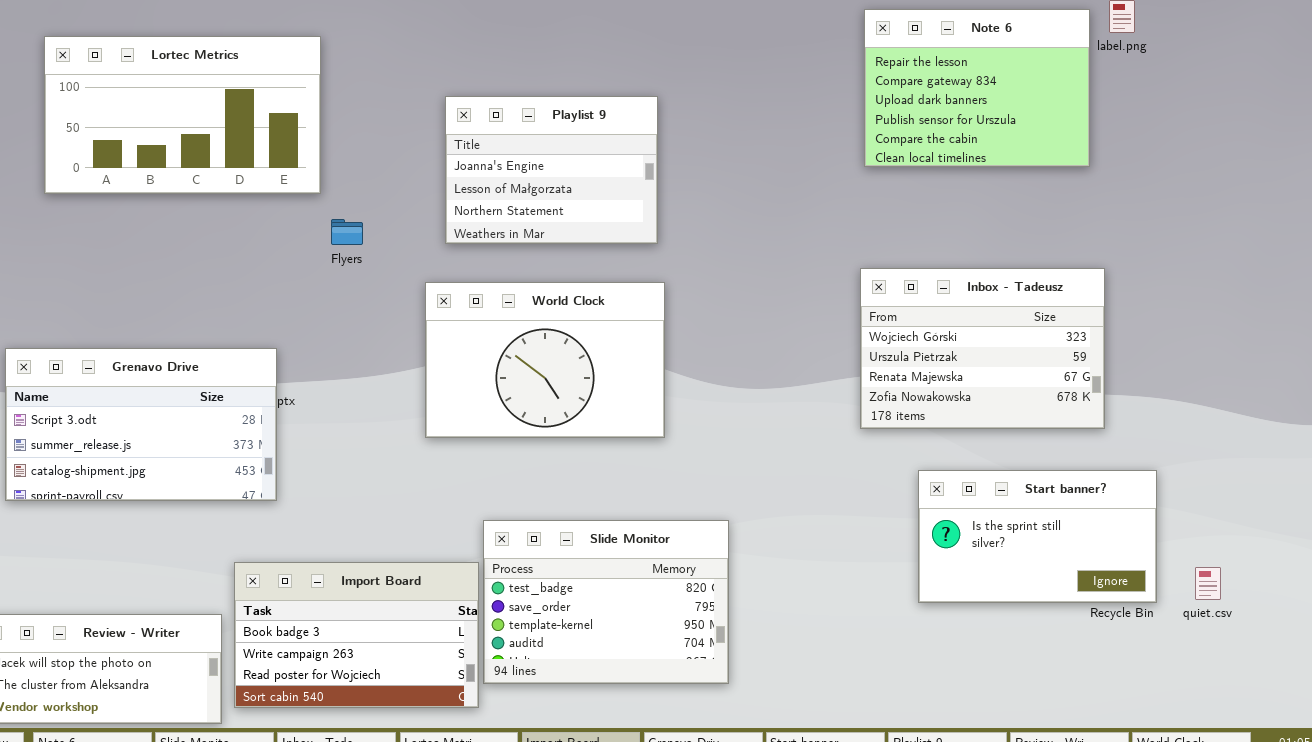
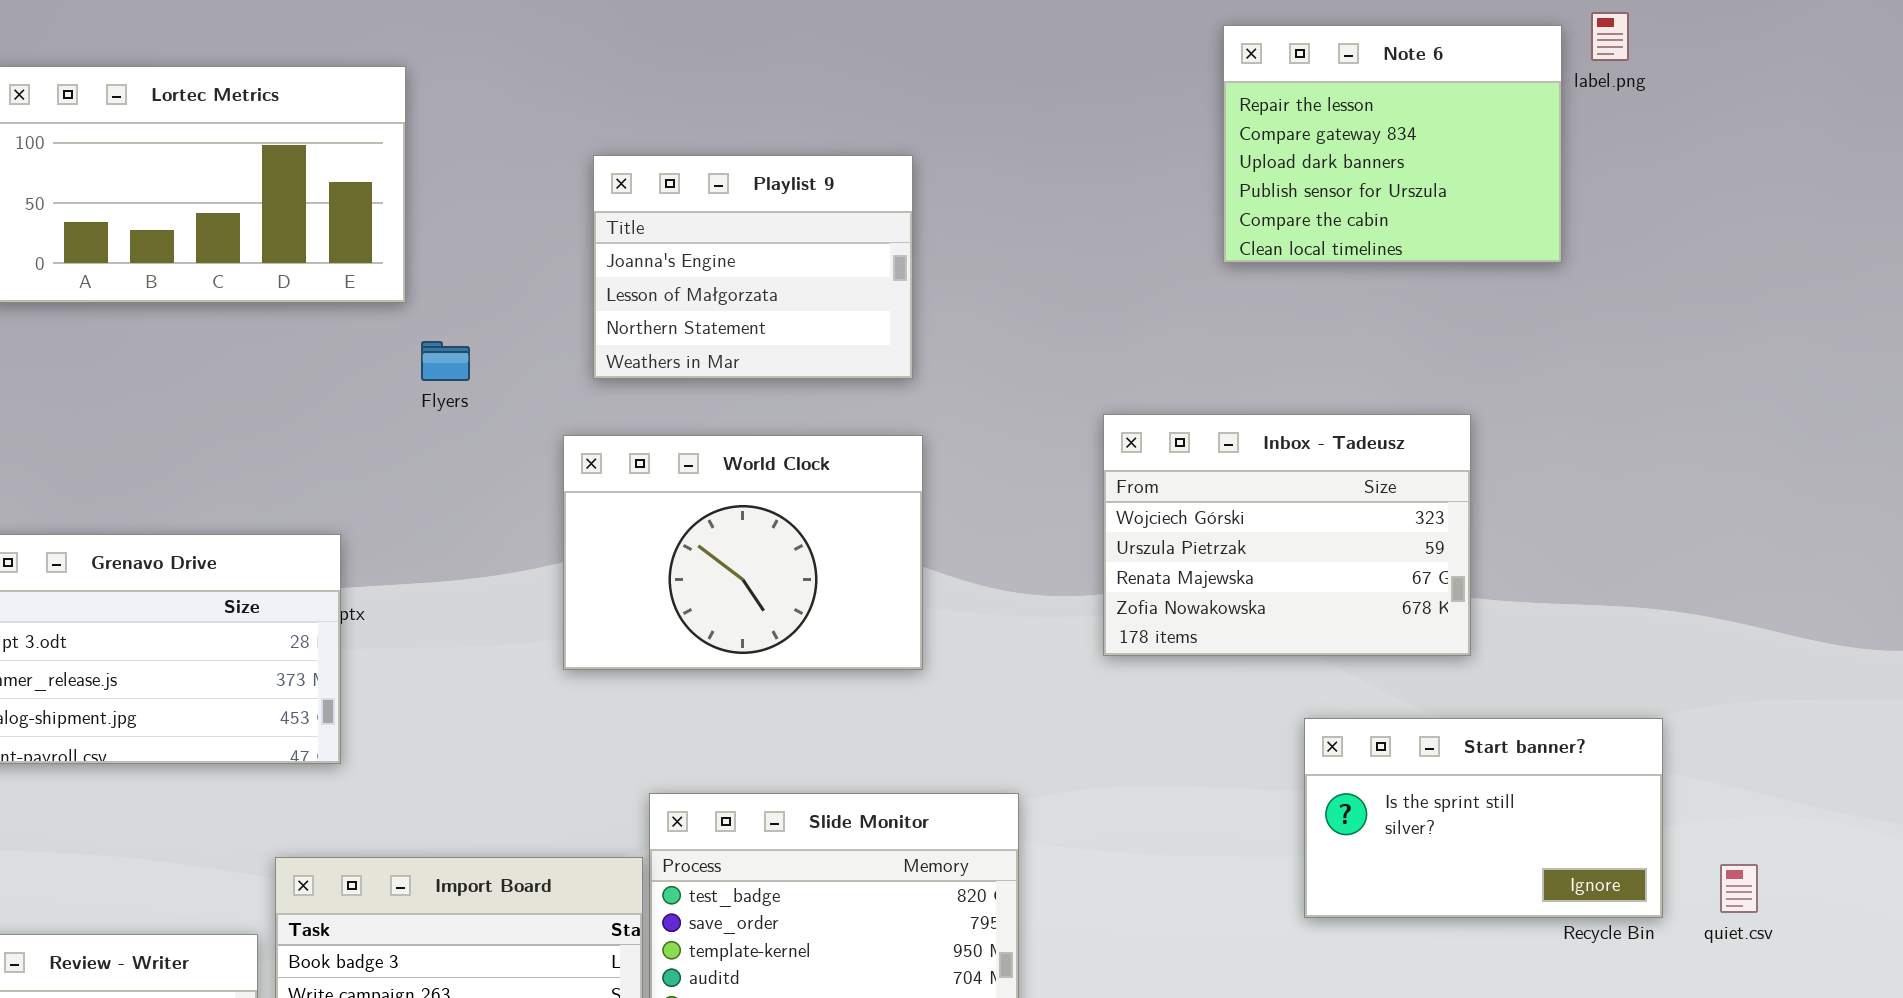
Inbox - Tadeusz: [860,268,1105,429] -> [1103,414,1471,656], moved

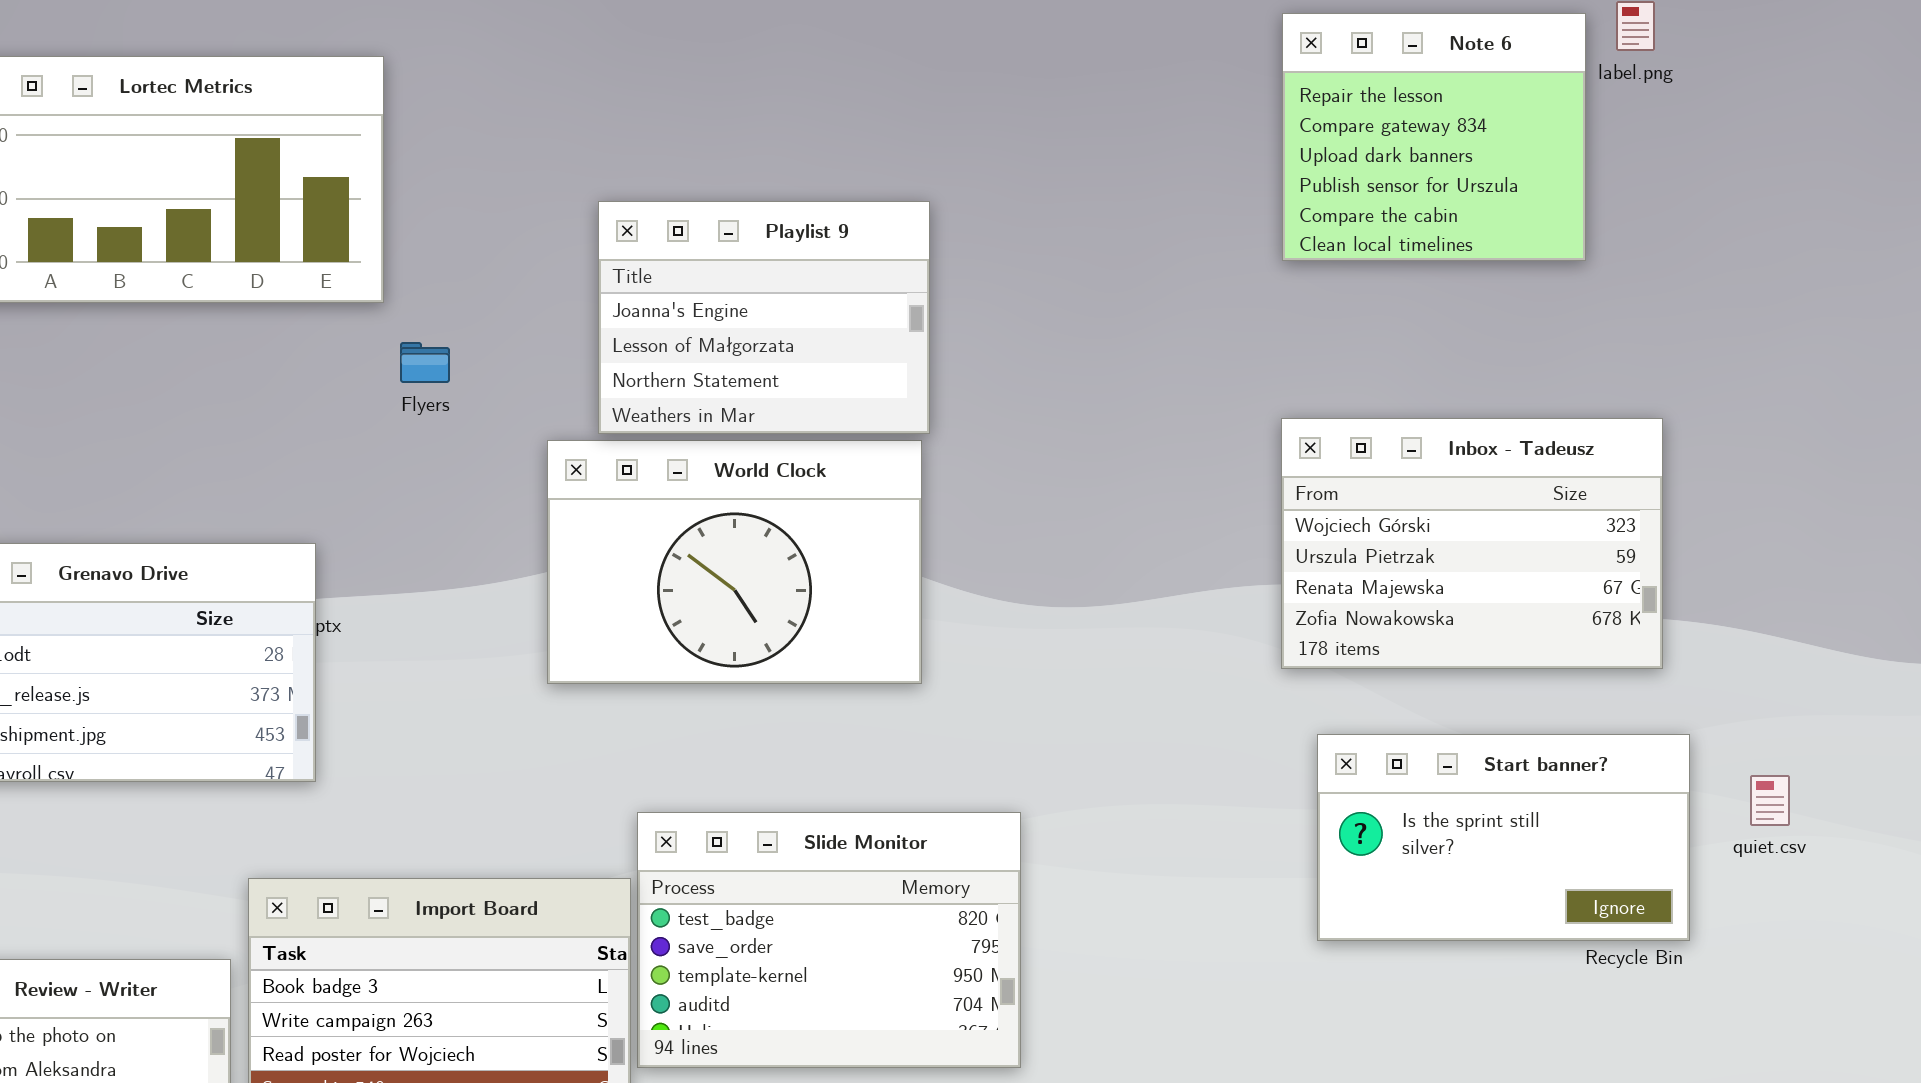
Note 6: [1223,25,1562,263] -> [1282,13,1586,261], resized
Playlist 9: [593,155,913,379] -> [598,201,930,434], moved
Inbox - Tadeusz: [1103,414,1471,656] -> [1281,418,1663,669], moved
quiet.csv: [1720,864,1758,913] -> [1750,775,1790,826], moved

